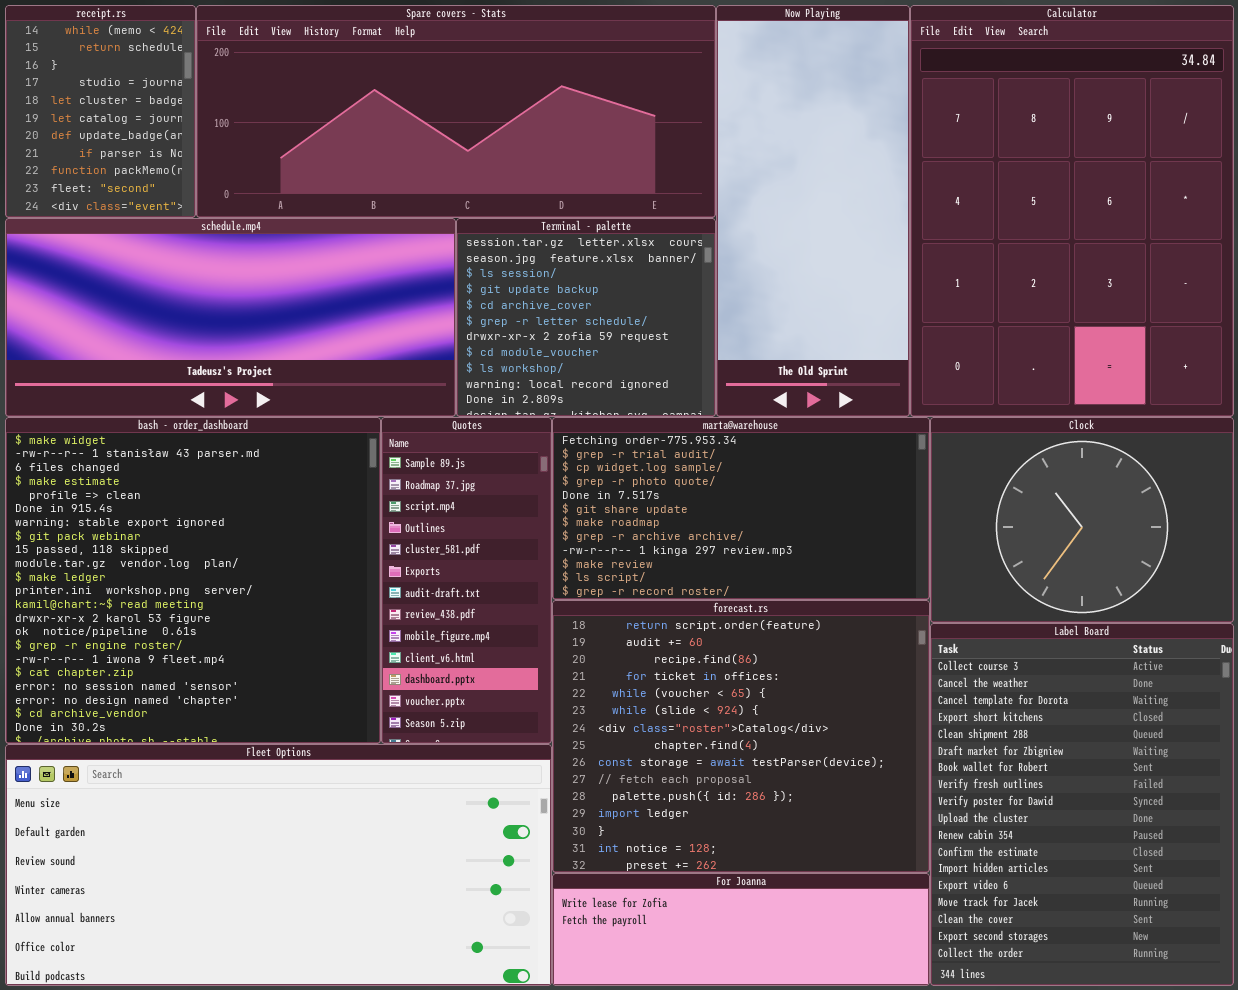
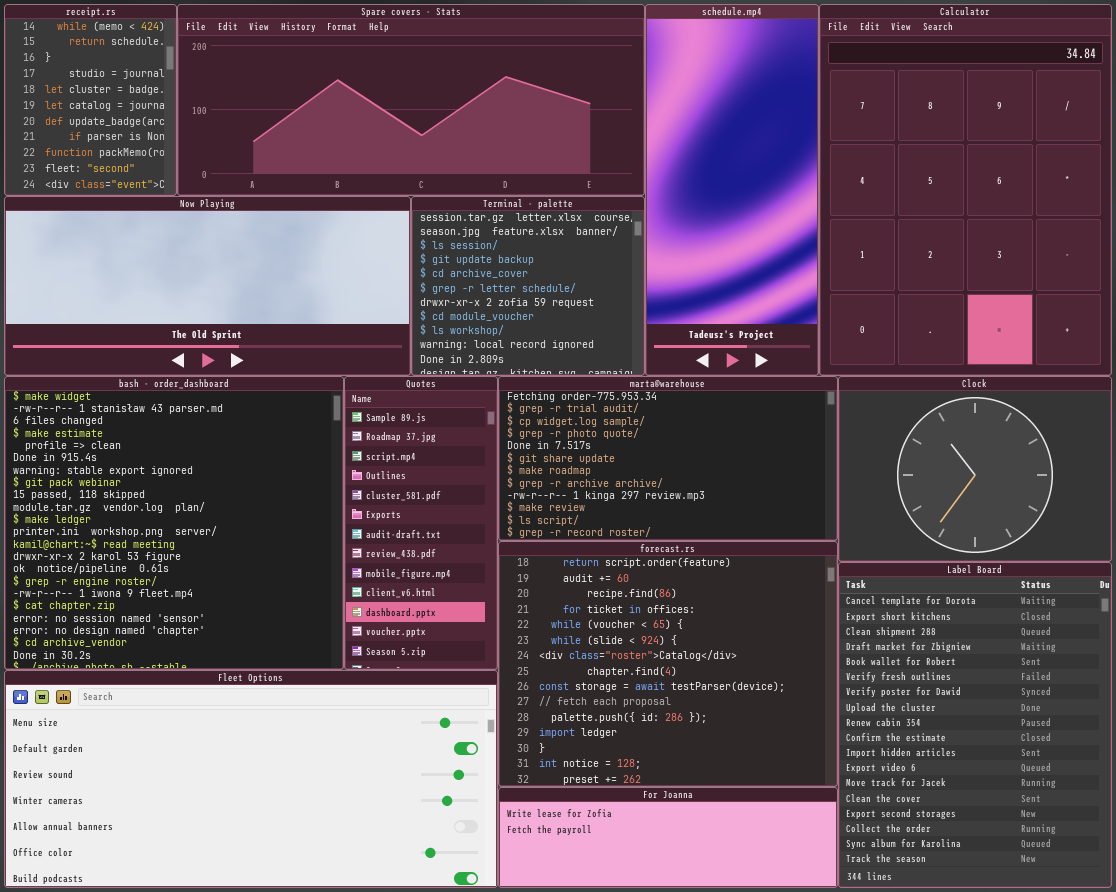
Now Playing: [716,5,910,417] -> [4,196,411,376], moved, resized
schedule.mp4: [5,218,456,417] -> [645,4,819,376], moved, resized
Label Board: [930,623,1234,986] -> [838,562,1112,888], scrolled down 2 rows

